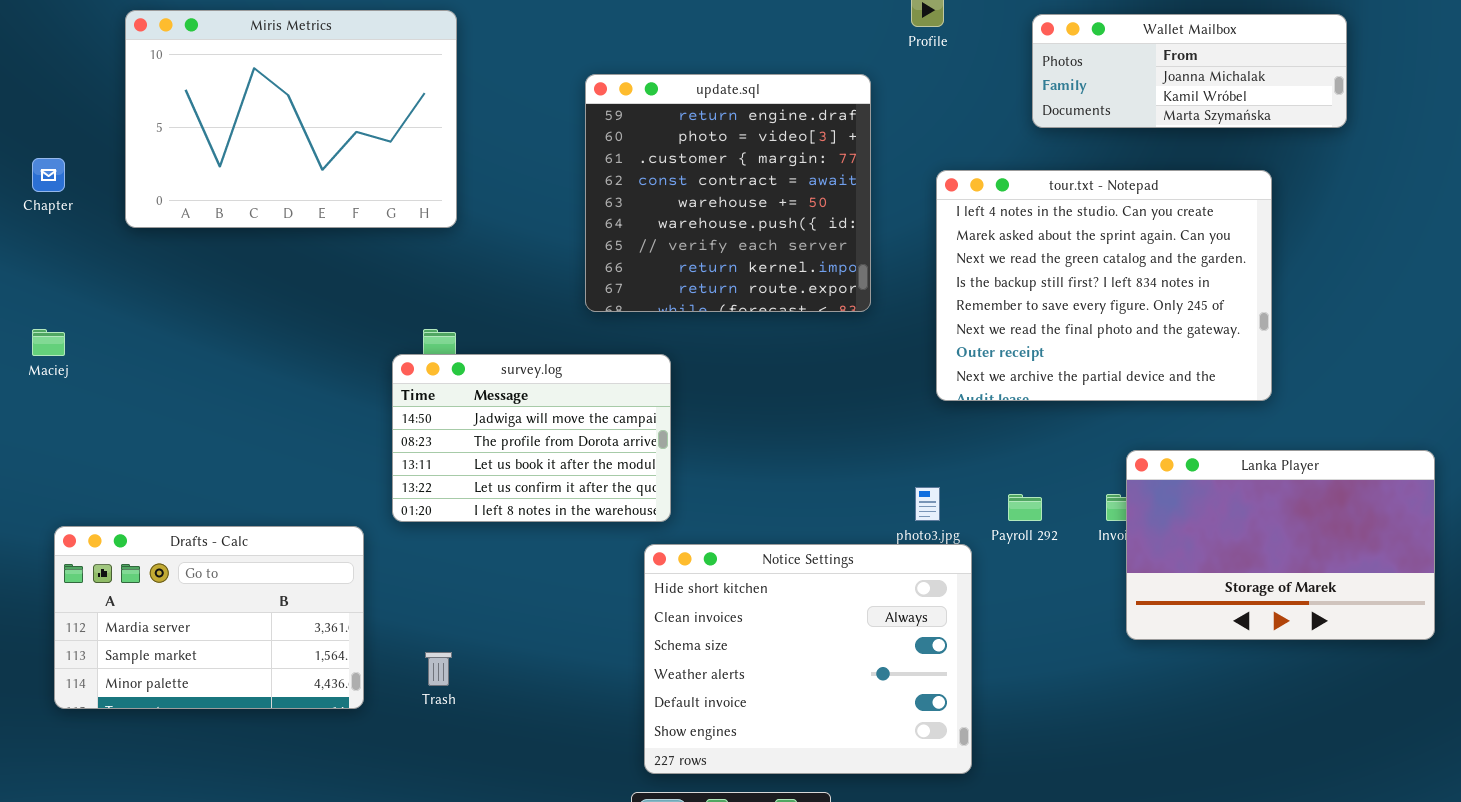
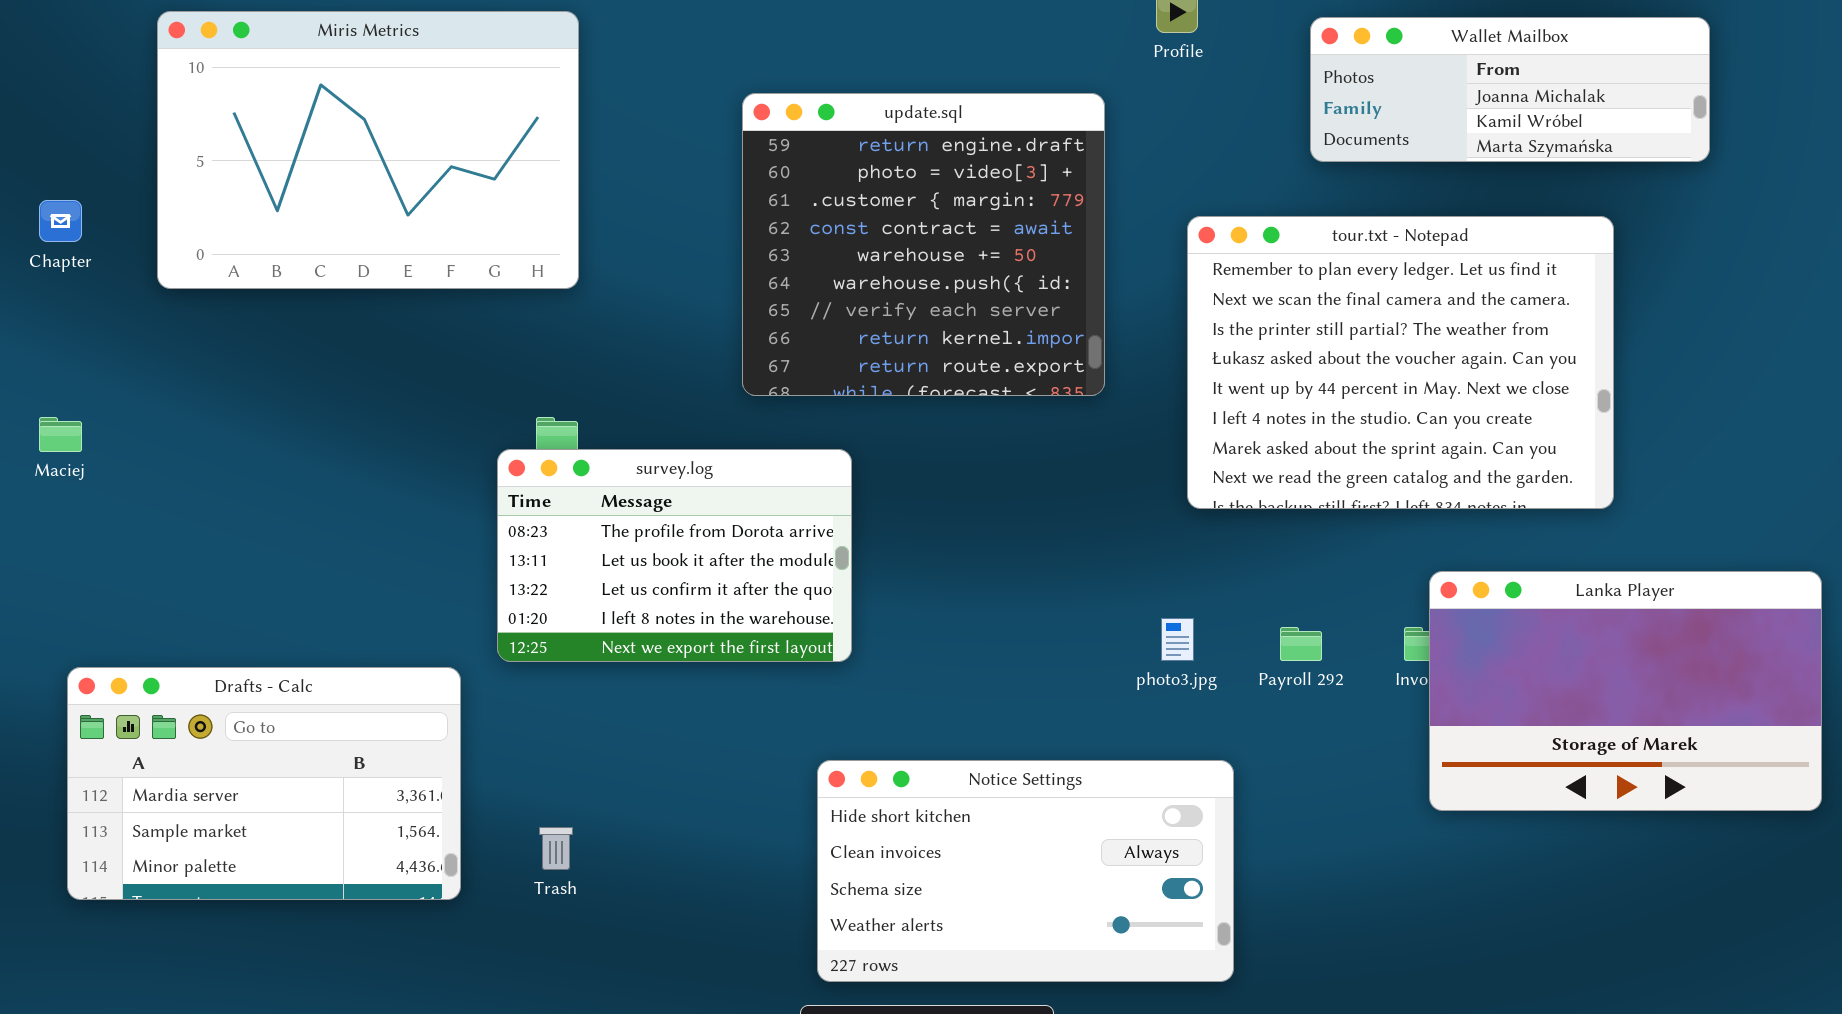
tour.txt - Notepad: [936,170,1272,401] -> [1187,216,1614,509], scrolled up 5 rows
survey.log: [392,354,671,522] -> [497,449,852,662], scrolled down 1 row
Notice Settings: [644,544,972,774] -> [817,760,1234,982], resized

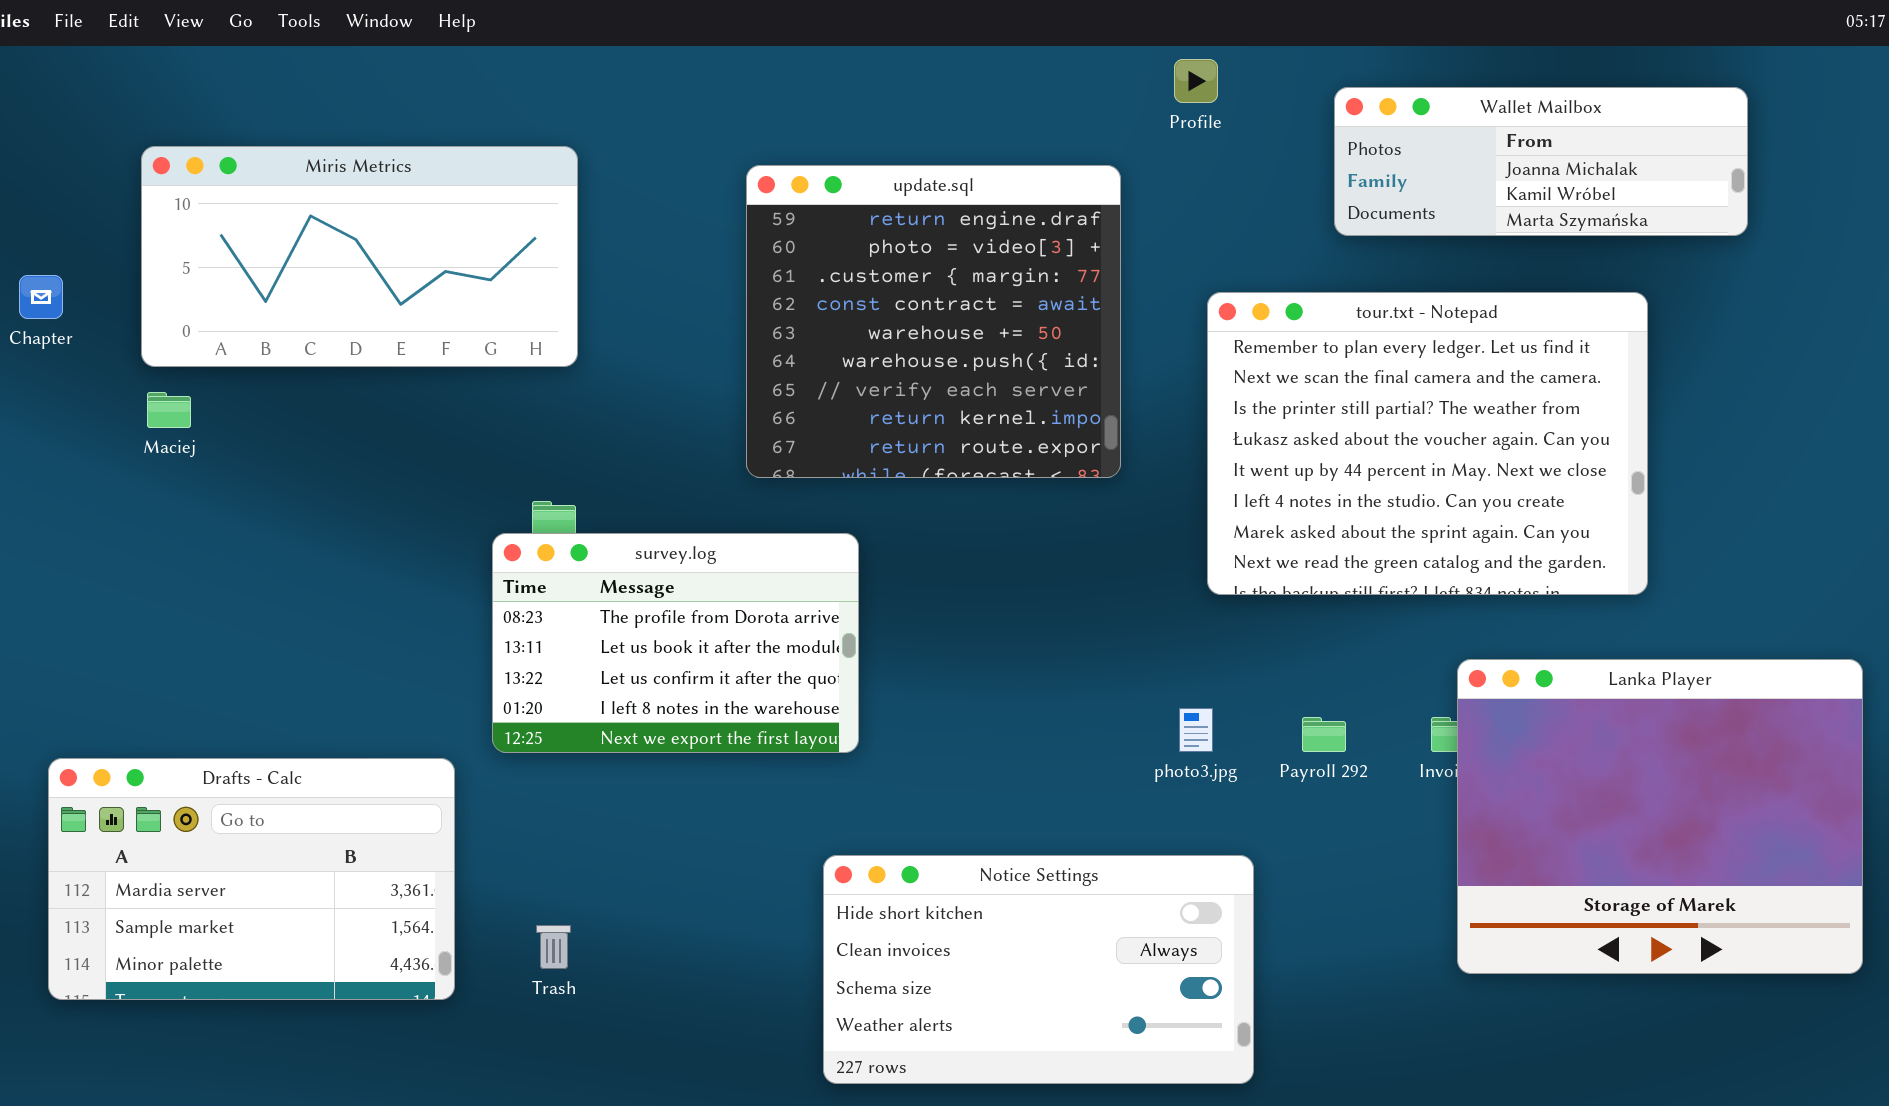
Miris Metrics: [157,11,579,289] -> [141,146,578,367], resized
Maciej: [39,417,82,452] -> [147,392,191,428], moved
Lanka Player: [1429,571,1822,811] -> [1457,659,1863,974], resized

